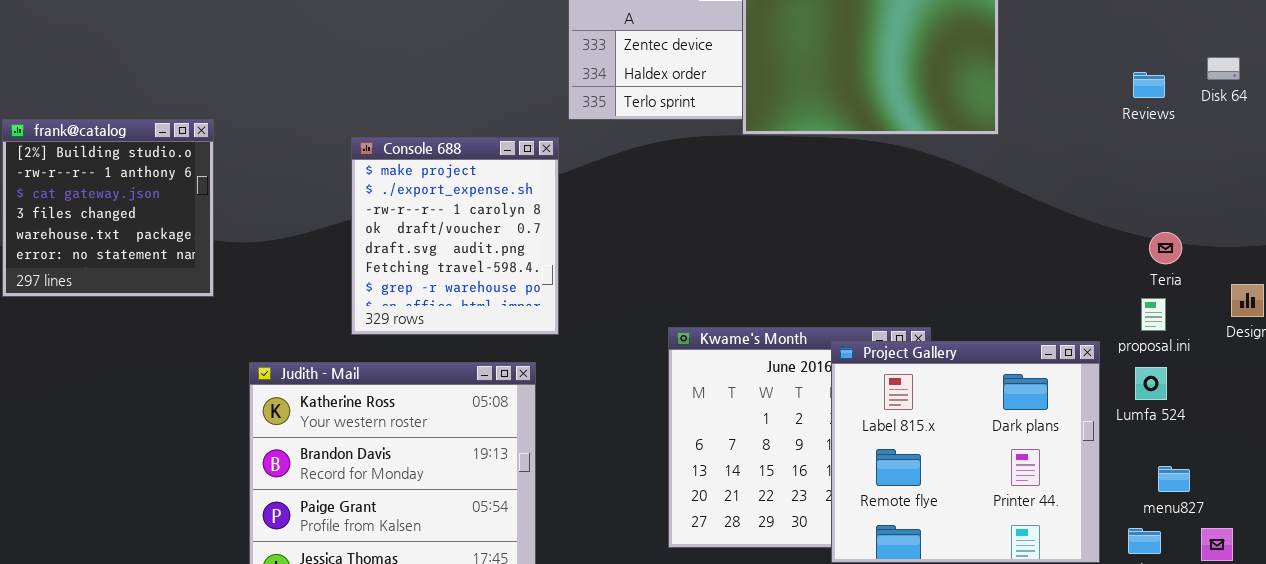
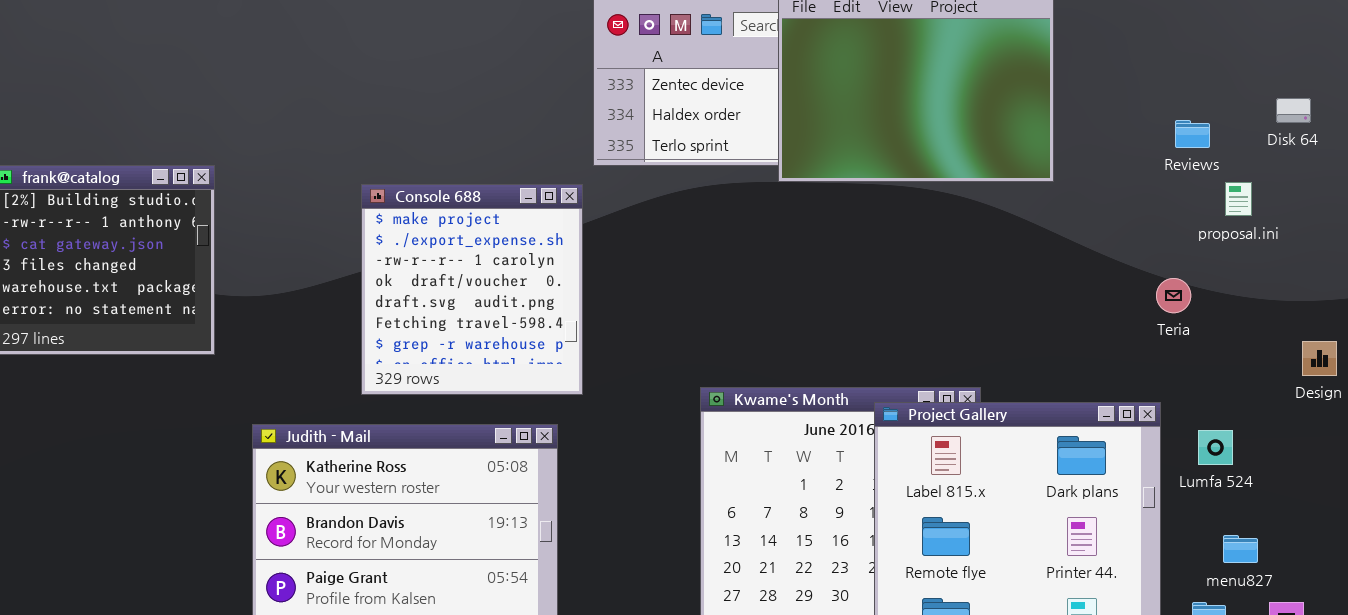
Reviews: [1133,72,1165,98] -> [1175,120,1210,148], moved
Teria: [1149,232,1182,264] -> [1156,278,1191,313], moved
proposal.ini: [1141,298,1166,331] -> [1225,182,1252,216], moved

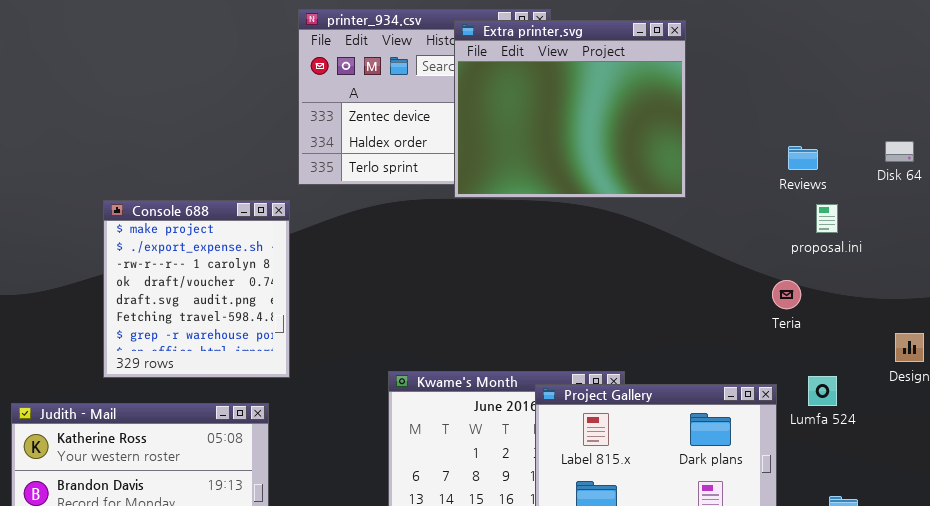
Disk 64: [1276,98,1311,123] -> [885,141,914,162], moved
proposal.ini: [1225,182,1252,216] -> [816,204,838,233], moved
Lumfa 524: [1198,430,1233,465] -> [808,376,837,406], moved

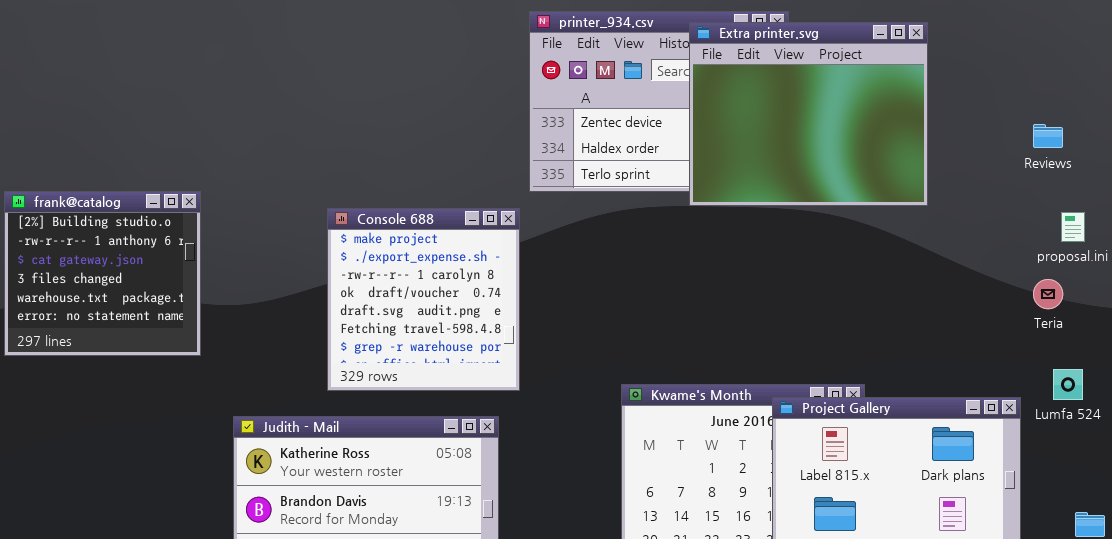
Reviews: [788,146,818,170] -> [1033,124,1063,148], moved
Teria: [772,280,801,309] -> [1033,279,1063,309], moved
Lumfa 524: [808,376,837,406] -> [1053,369,1083,400], moved

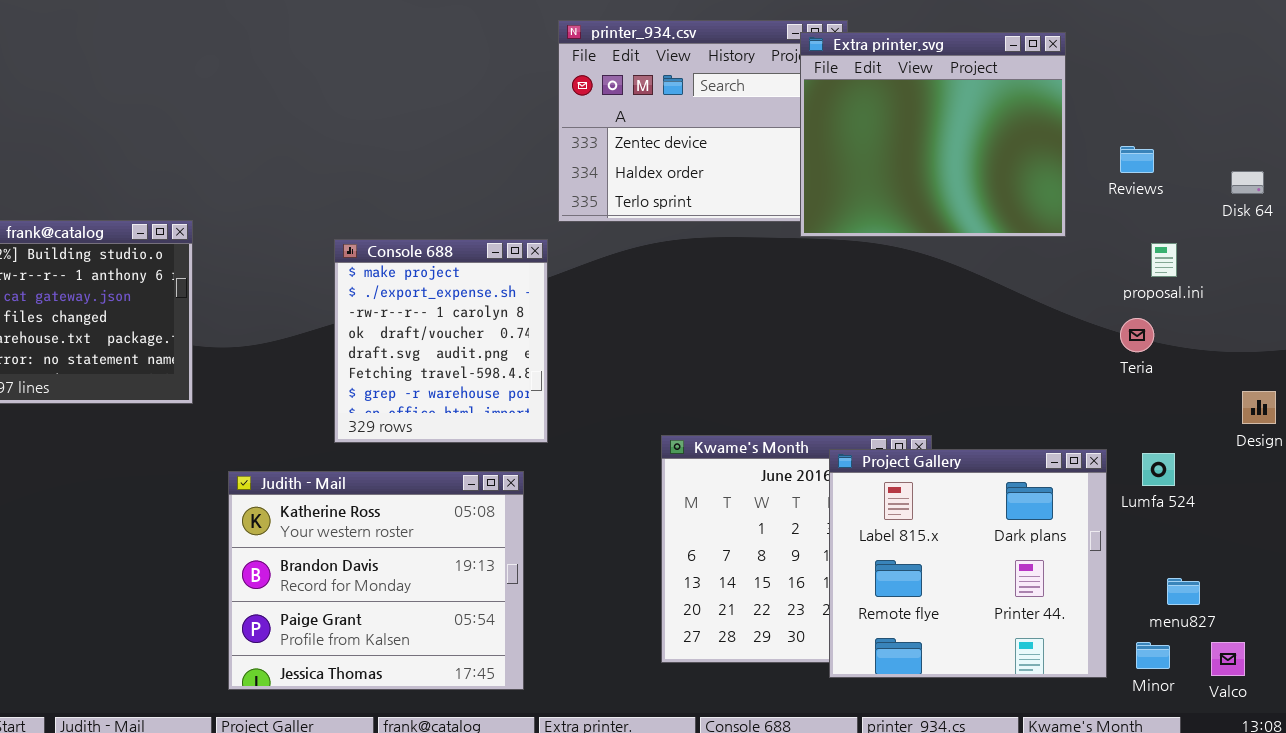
Extra printer.svg: [689,22,928,206] -> [800,32,1066,237], moved
Lumfa 524: [1053,369,1083,400] -> [1142,453,1175,486], moved

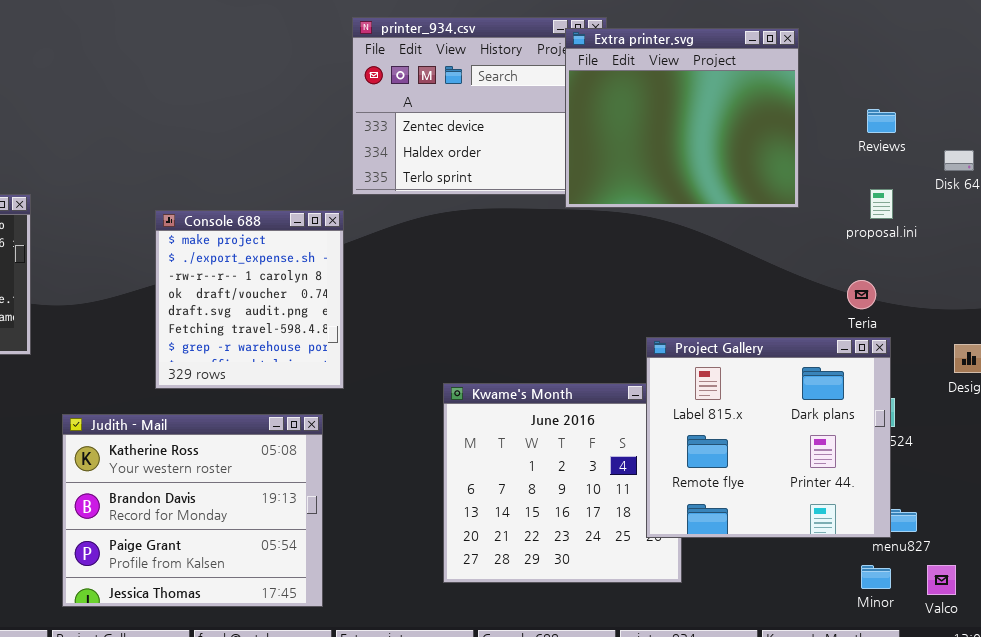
Reviews: [1120,146,1154,173] -> [867,109,896,133], moved
proposal.ini: [1151,243,1177,277] -> [870,189,893,219], moved
Project Gallery: [829,449,1107,678] -> [646,337,891,538], moved

